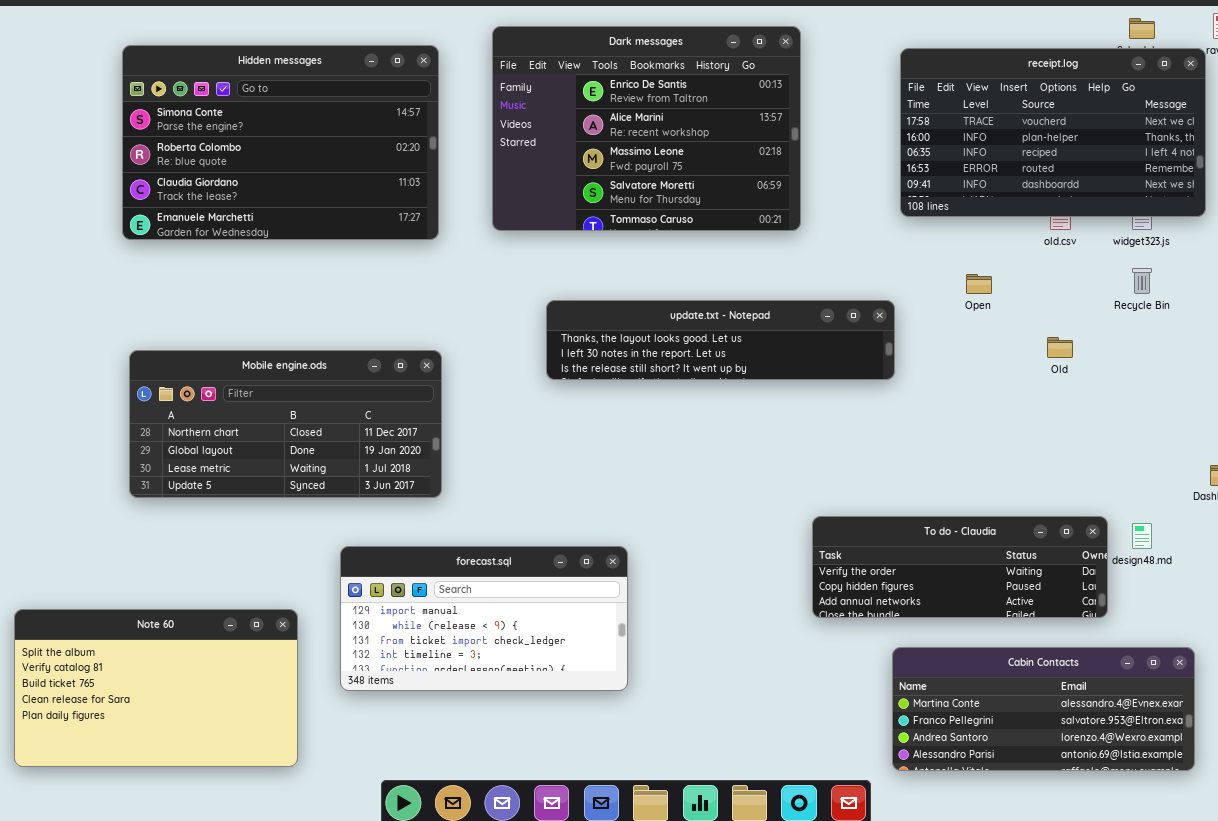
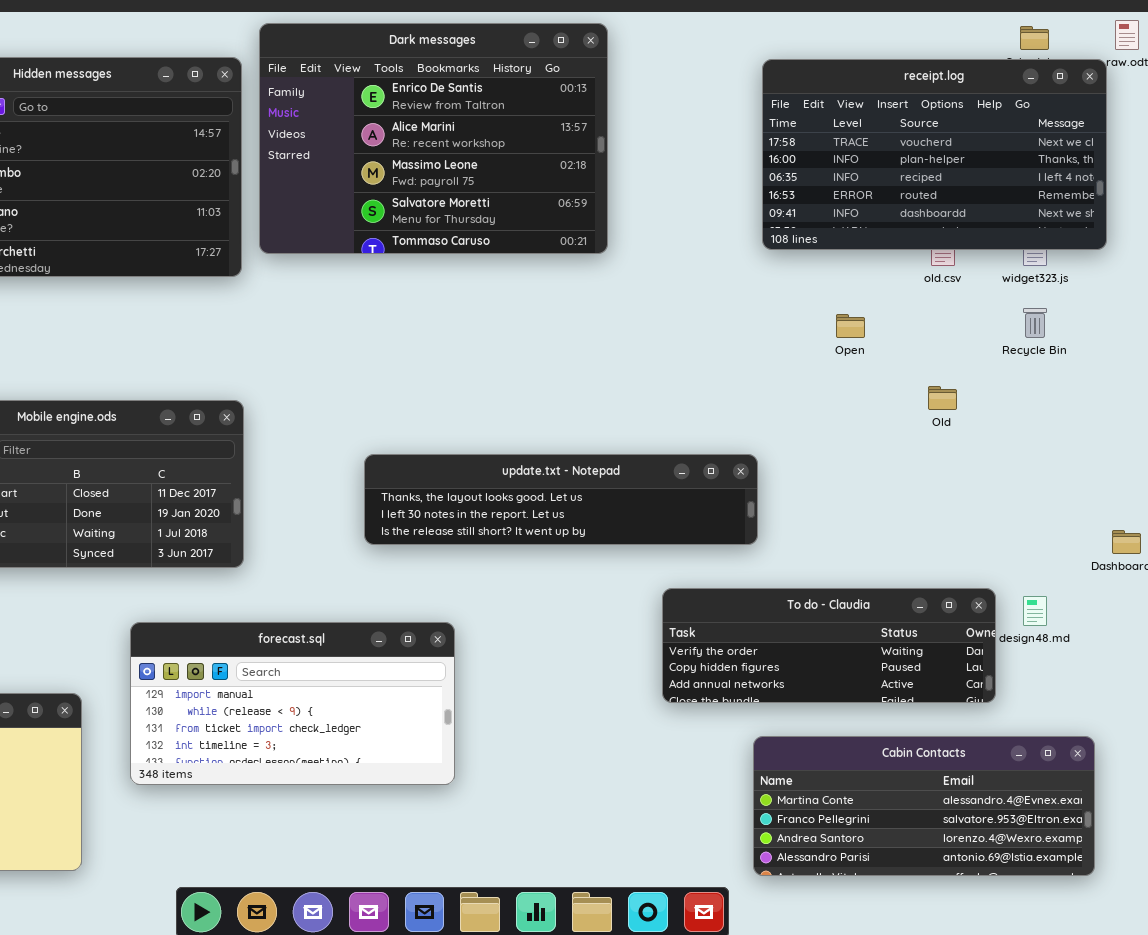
Dark messages: [492,26,801,231] -> [259,23,608,254], moved
update.txt - Notepad: [546,300,895,380] -> [364,454,758,545], moved

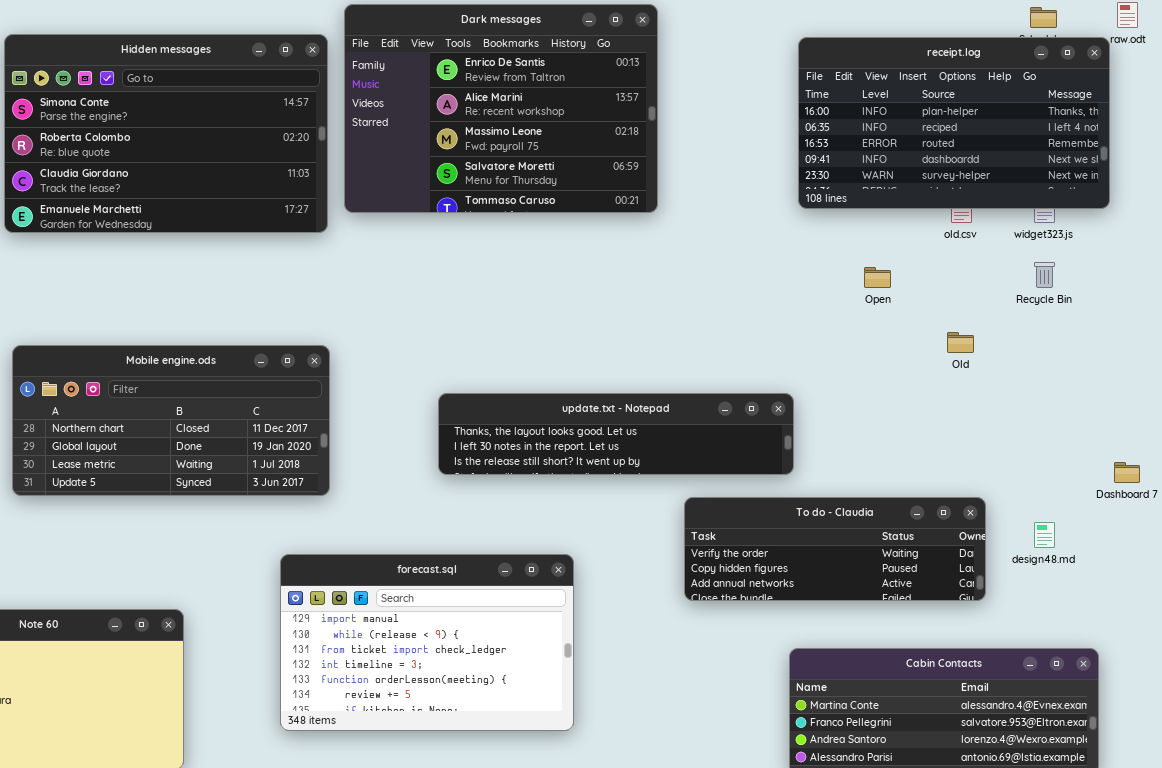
receipt.log: [762,59,1107,250] -> [798,37,1110,209], scrolled down 1 row
To do - Claudia: [662,588,996,703] -> [684,497,986,601], moved
forecast.sql: [130,622,455,785] -> [280,554,574,731], moved, resized

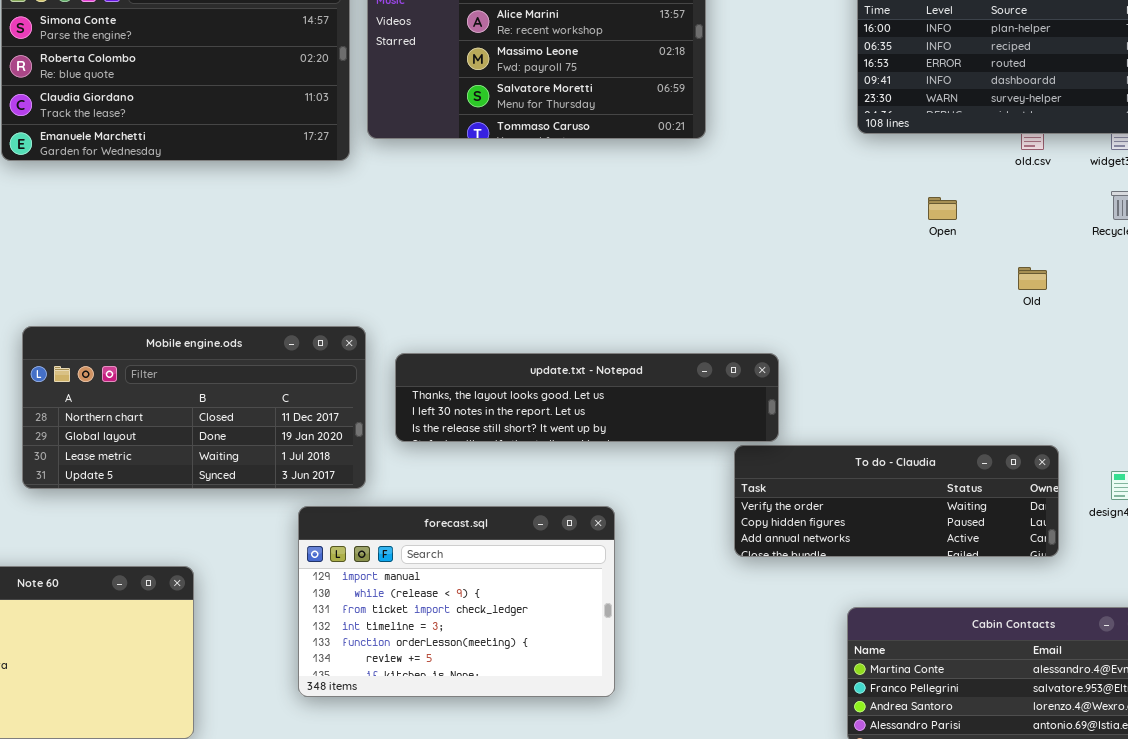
Mobile engine.ods: [12,345,330,496] -> [22,326,366,489], moved
update.txt - Notepad: [438,393,794,475] -> [395,353,779,442], moved

